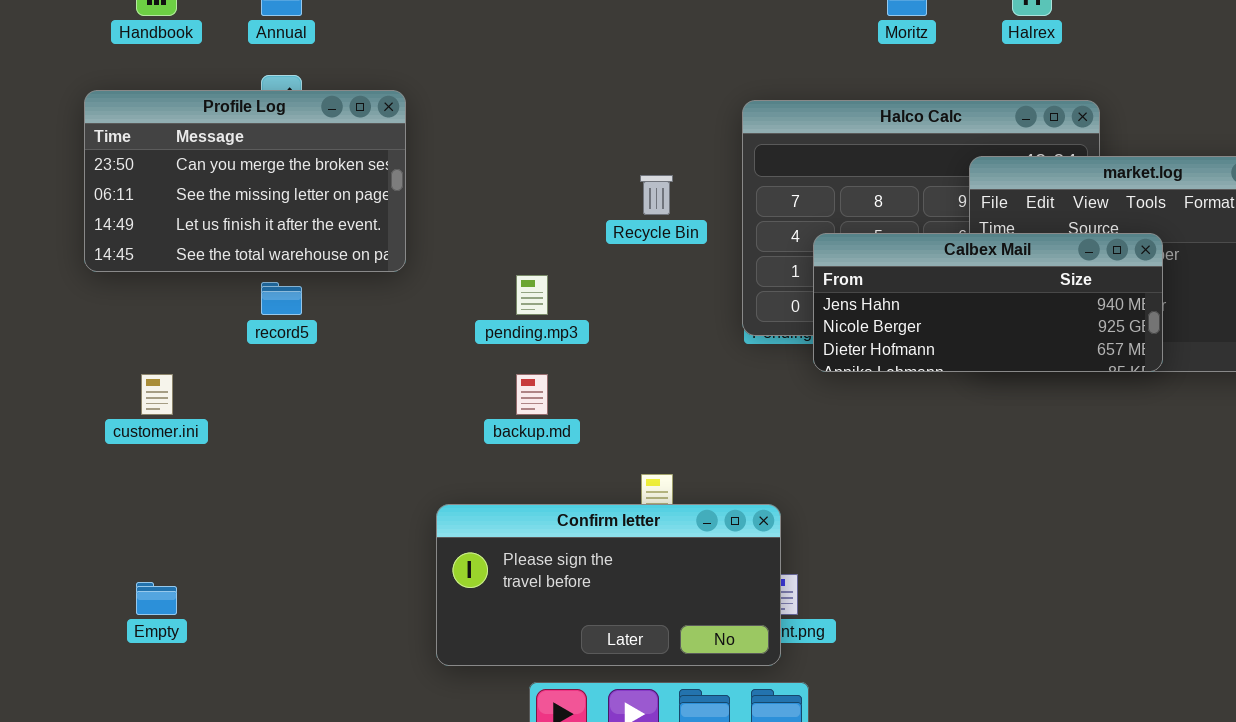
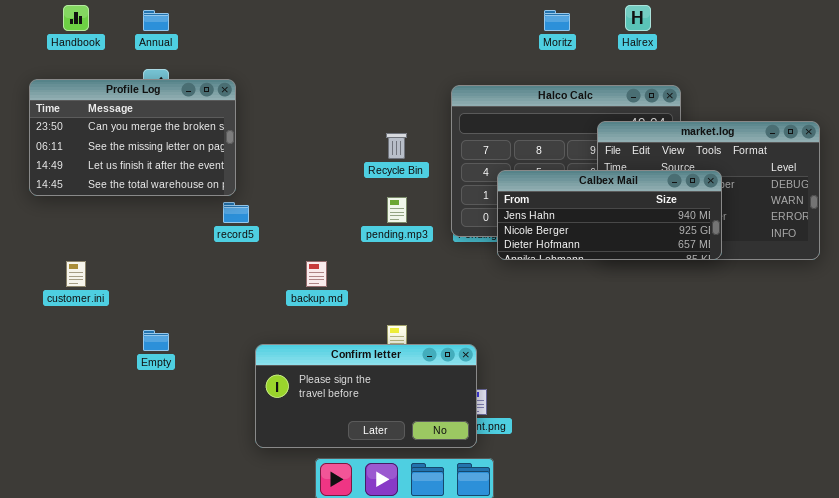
pending.mp3: [516,275,548,315] -> [387,197,407,223], moved
record5: [261,282,302,315] -> [223,202,249,223], moved
Empty: [136,582,177,615] -> [143,330,169,351], moved

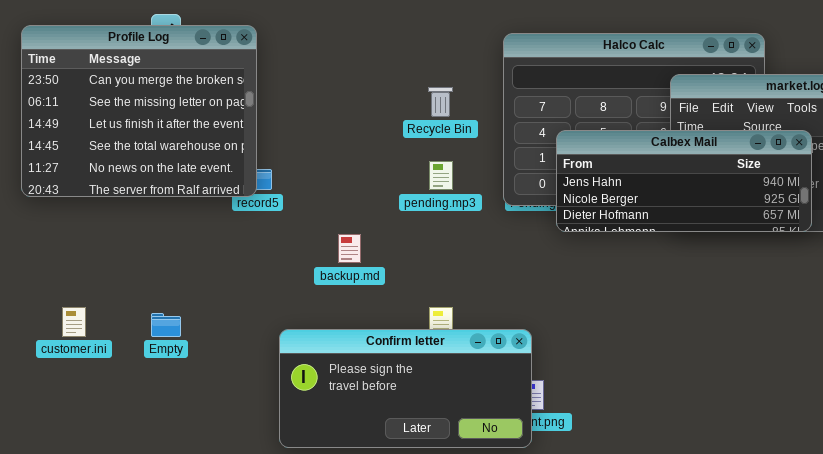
Profile Log: [29,79,236,196] -> [21,25,257,197], resized
customer.ini: [66,261,86,287] -> [62,307,86,337], moved

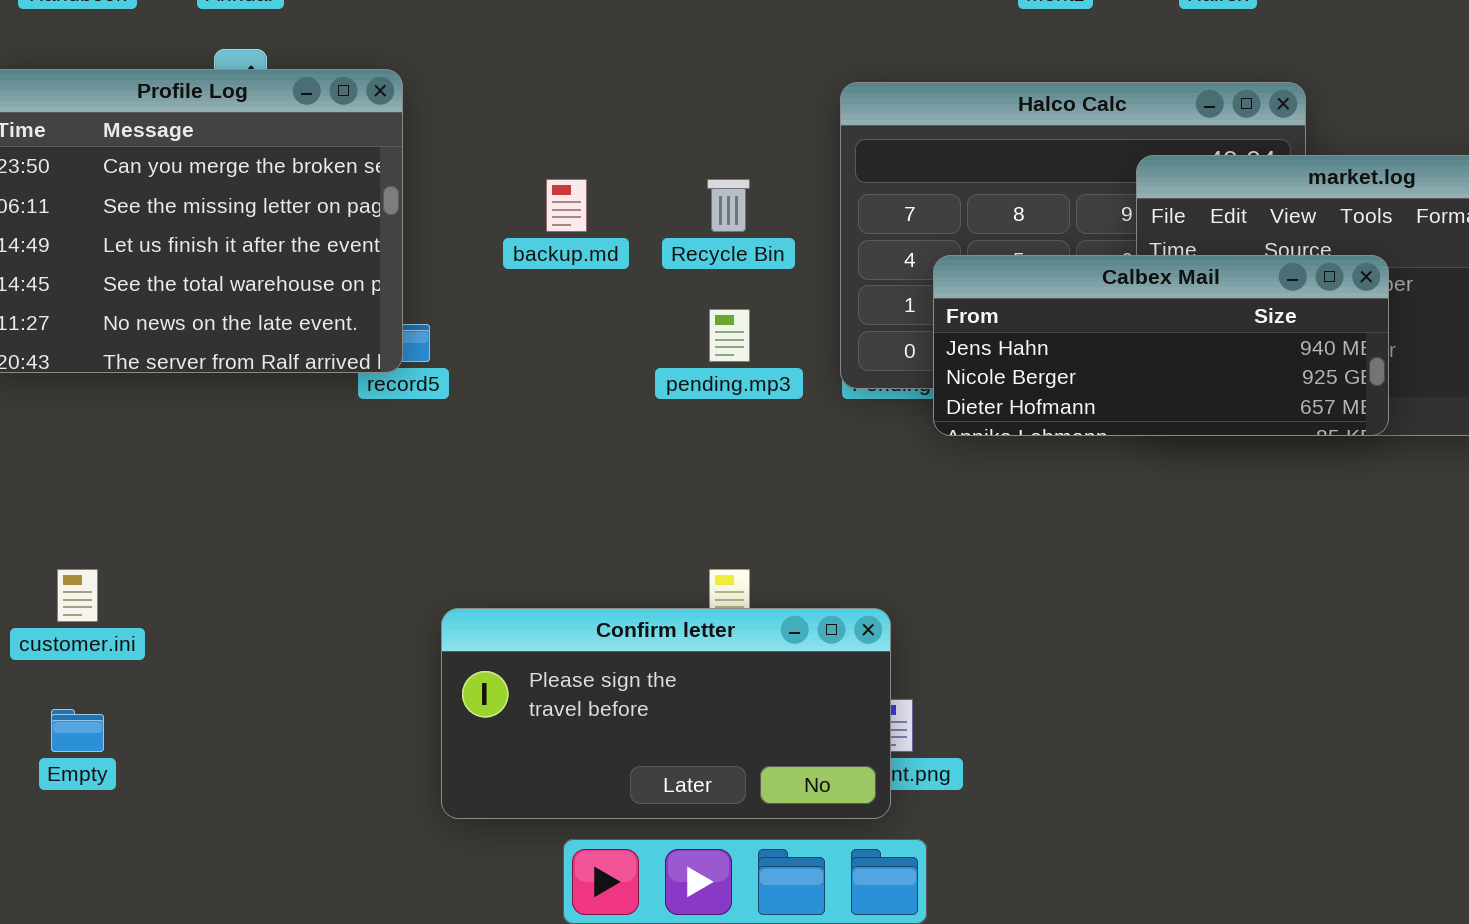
backup.md: [338,234,361,263] -> [546,179,587,232], moved
Empty: [151,313,181,337] -> [51,709,104,752], moved

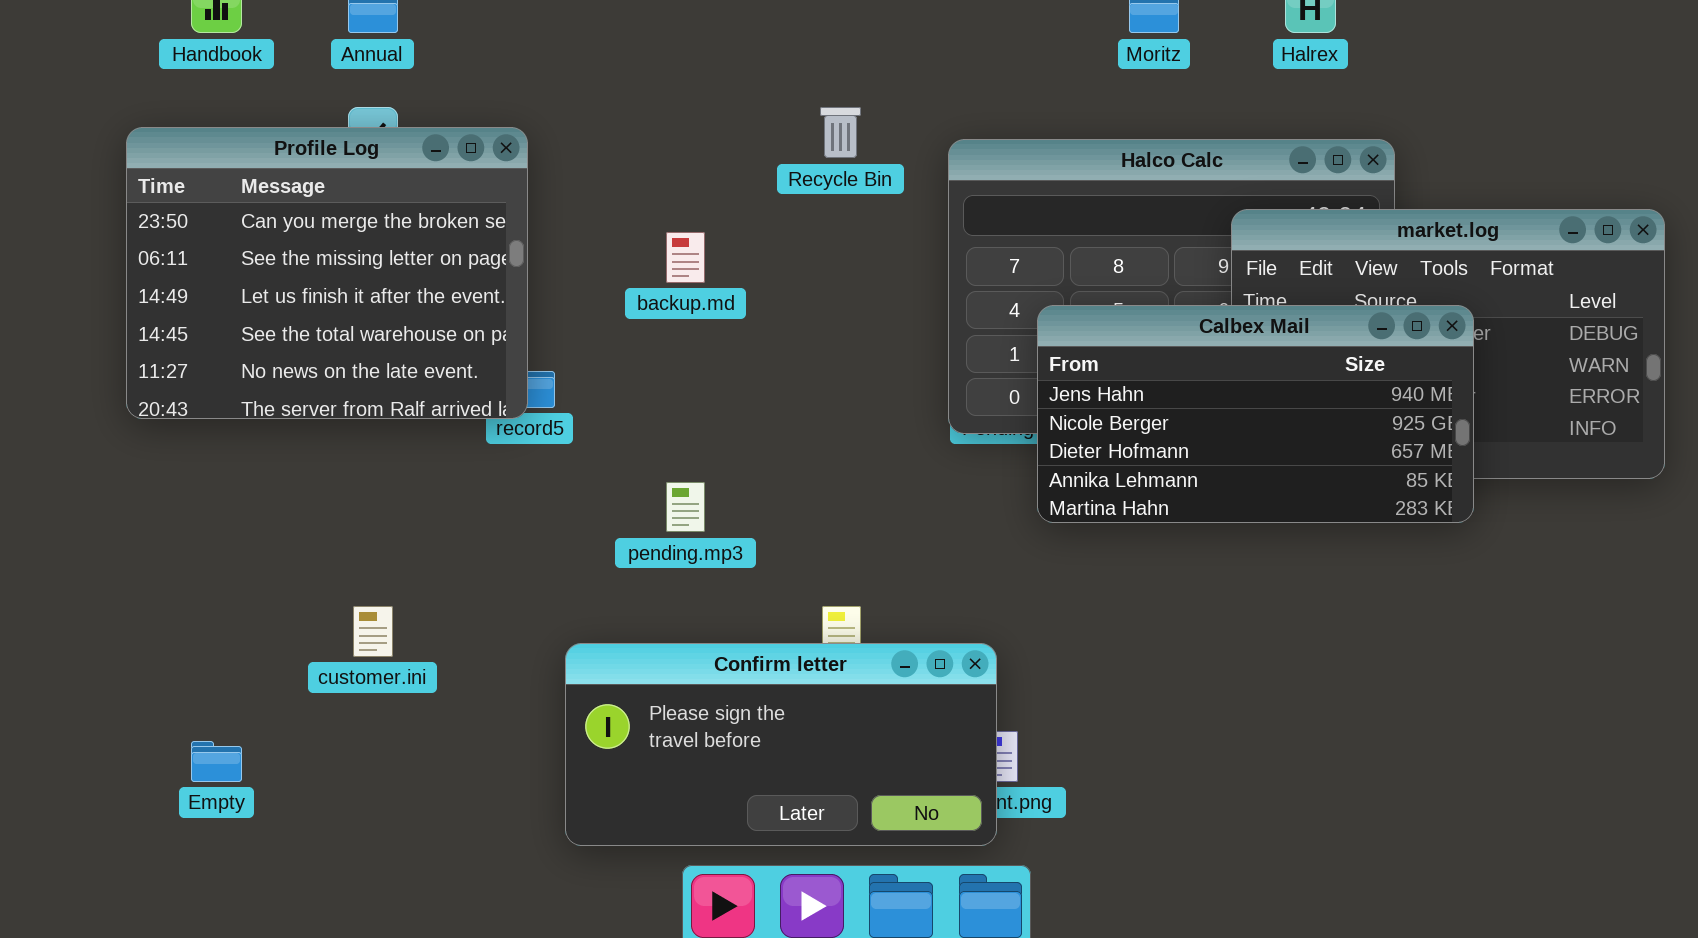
Recycle Bin: [707,179,750,232] -> [820,107,861,158], moved
Calbex Mail: [933,255,1389,436] -> [1037,305,1474,523], resized
pending.mp3: [709,309,750,362] -> [666,482,705,532], moved
customer.ini: [57,569,98,622] -> [353,606,393,657], moved

